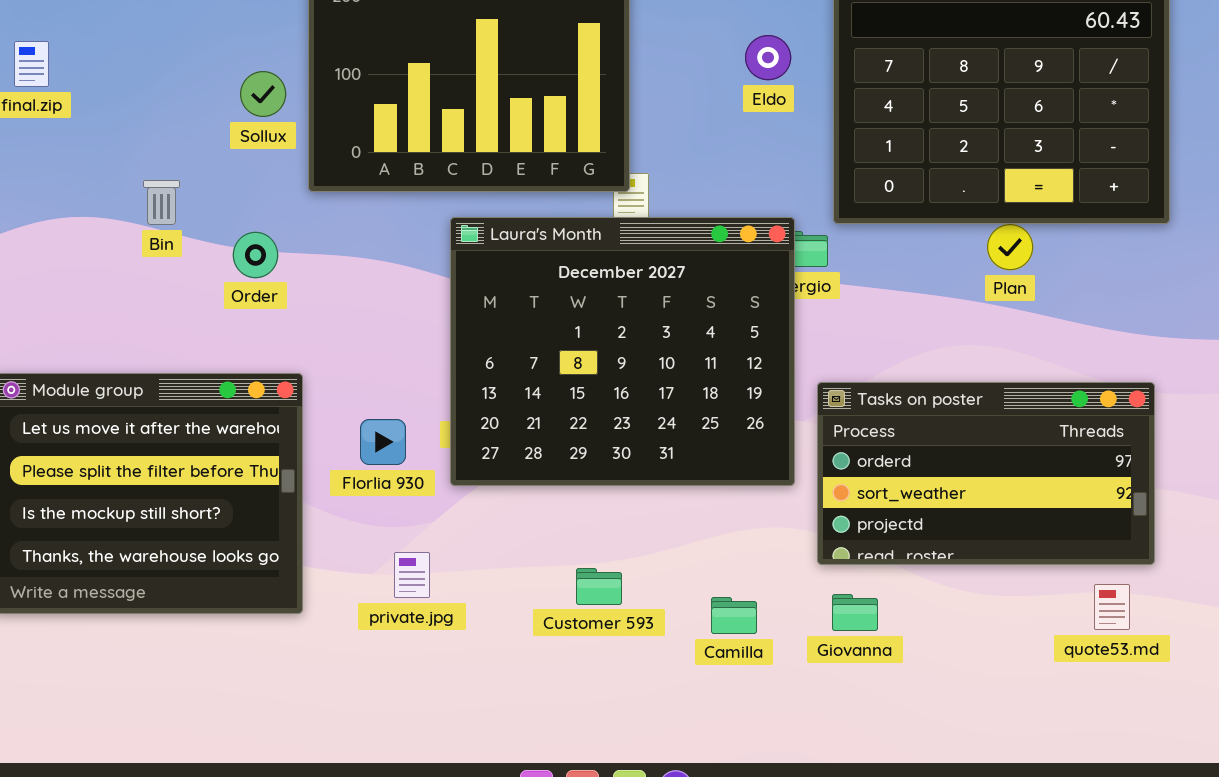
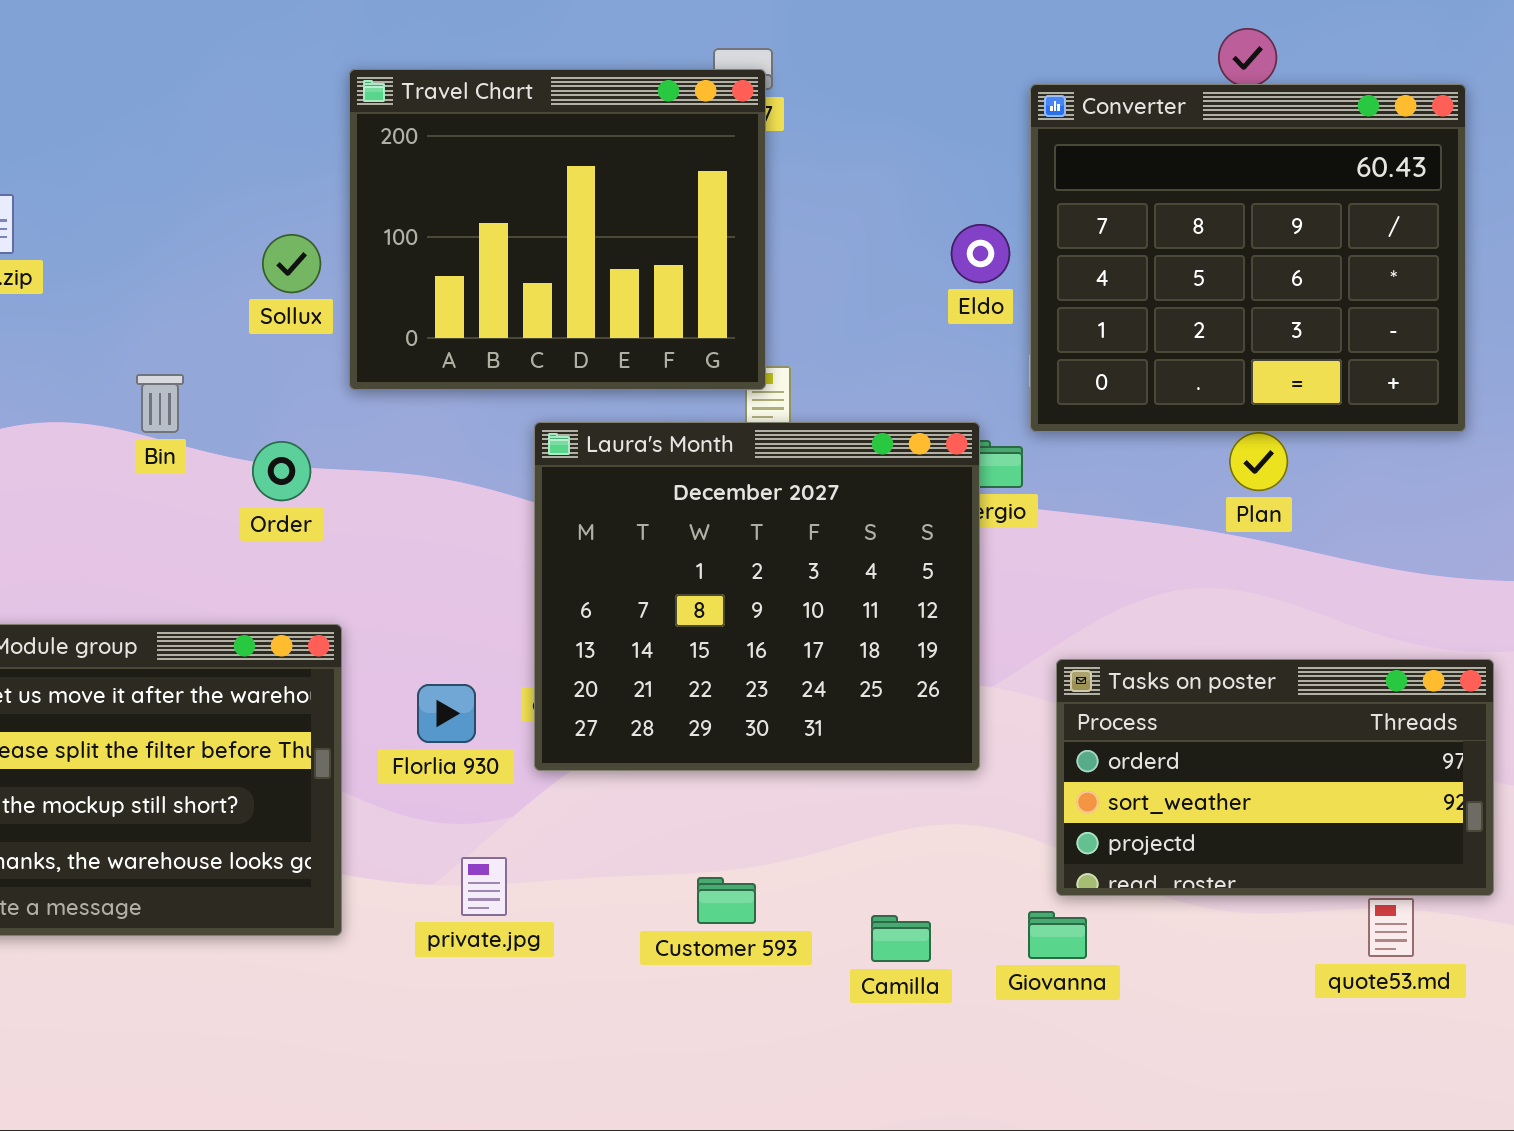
Eldo: [745,35,791,80] -> [951,224,1010,283], moved
Tasks on poster: [817,382,1155,565] -> [1056,659,1494,896], moved

